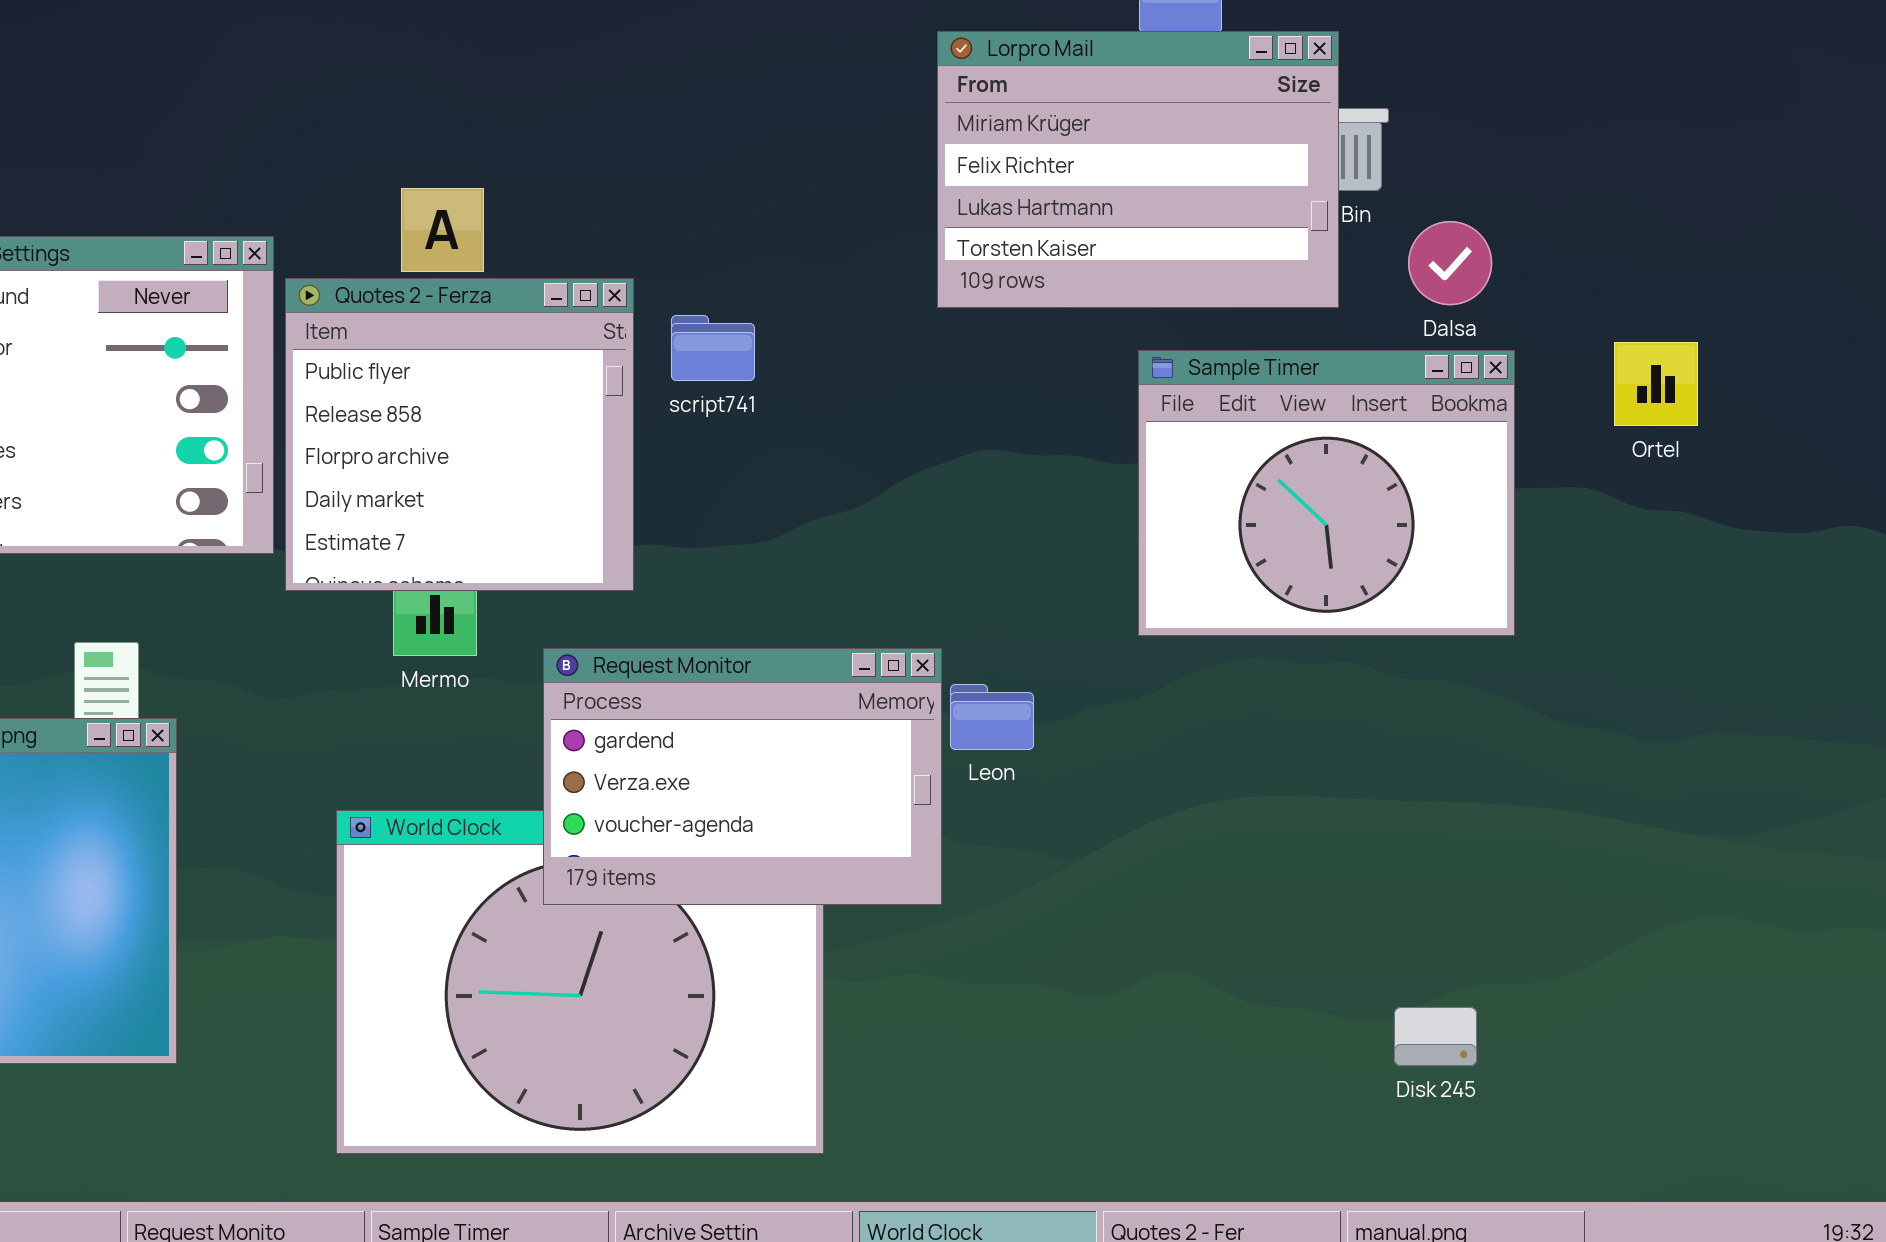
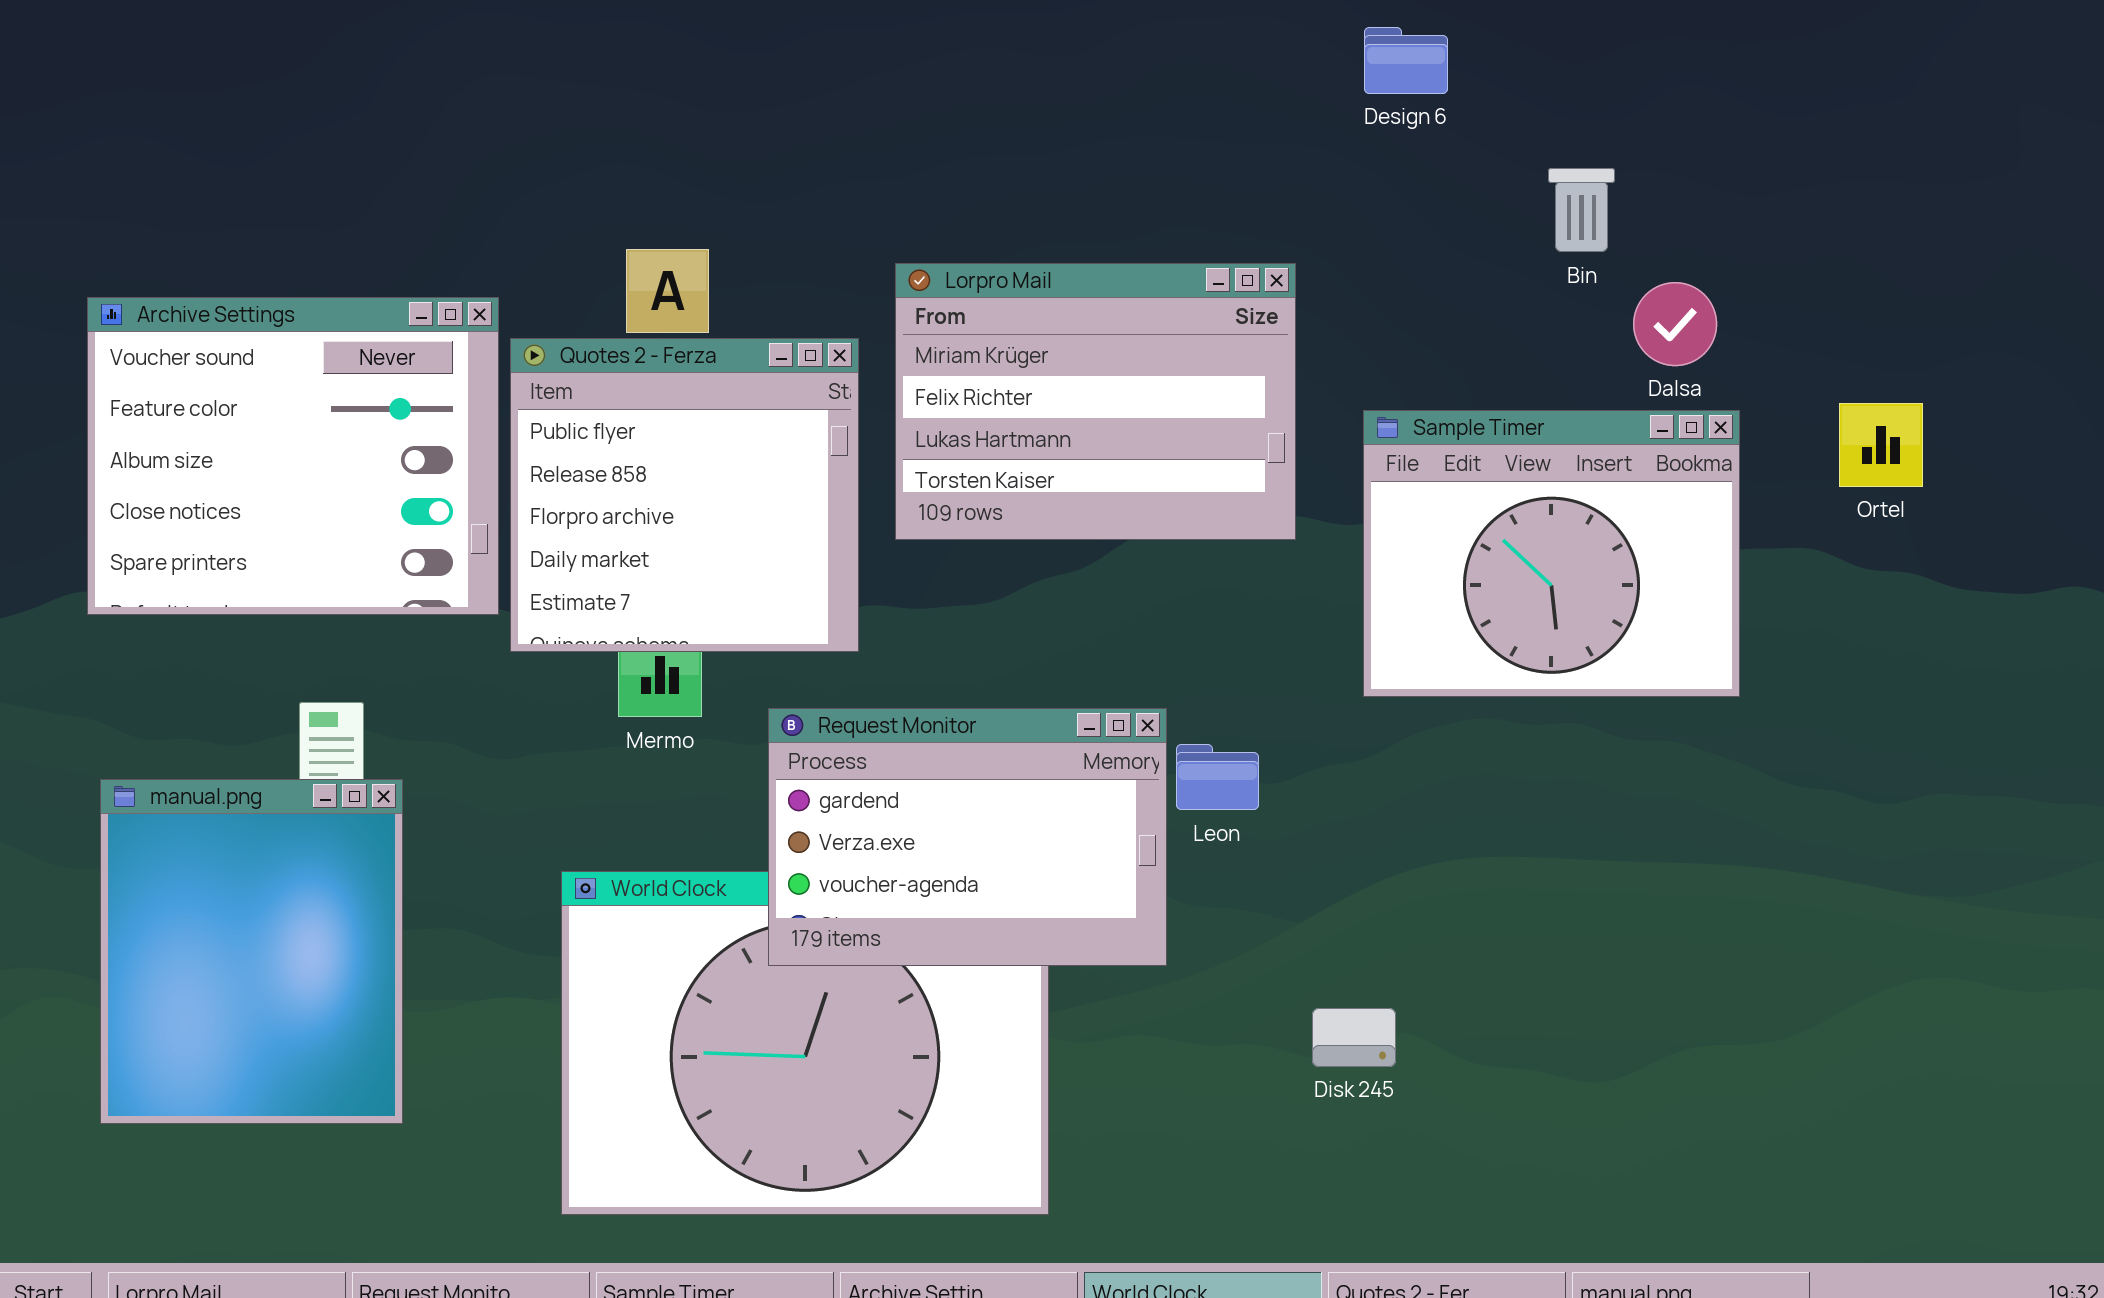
Lorpro Mail: [937,31,1339,308] -> [895,263,1296,540], moved
Disk 245: [1394,1007,1477,1066] -> [1312,1008,1396,1067], moved

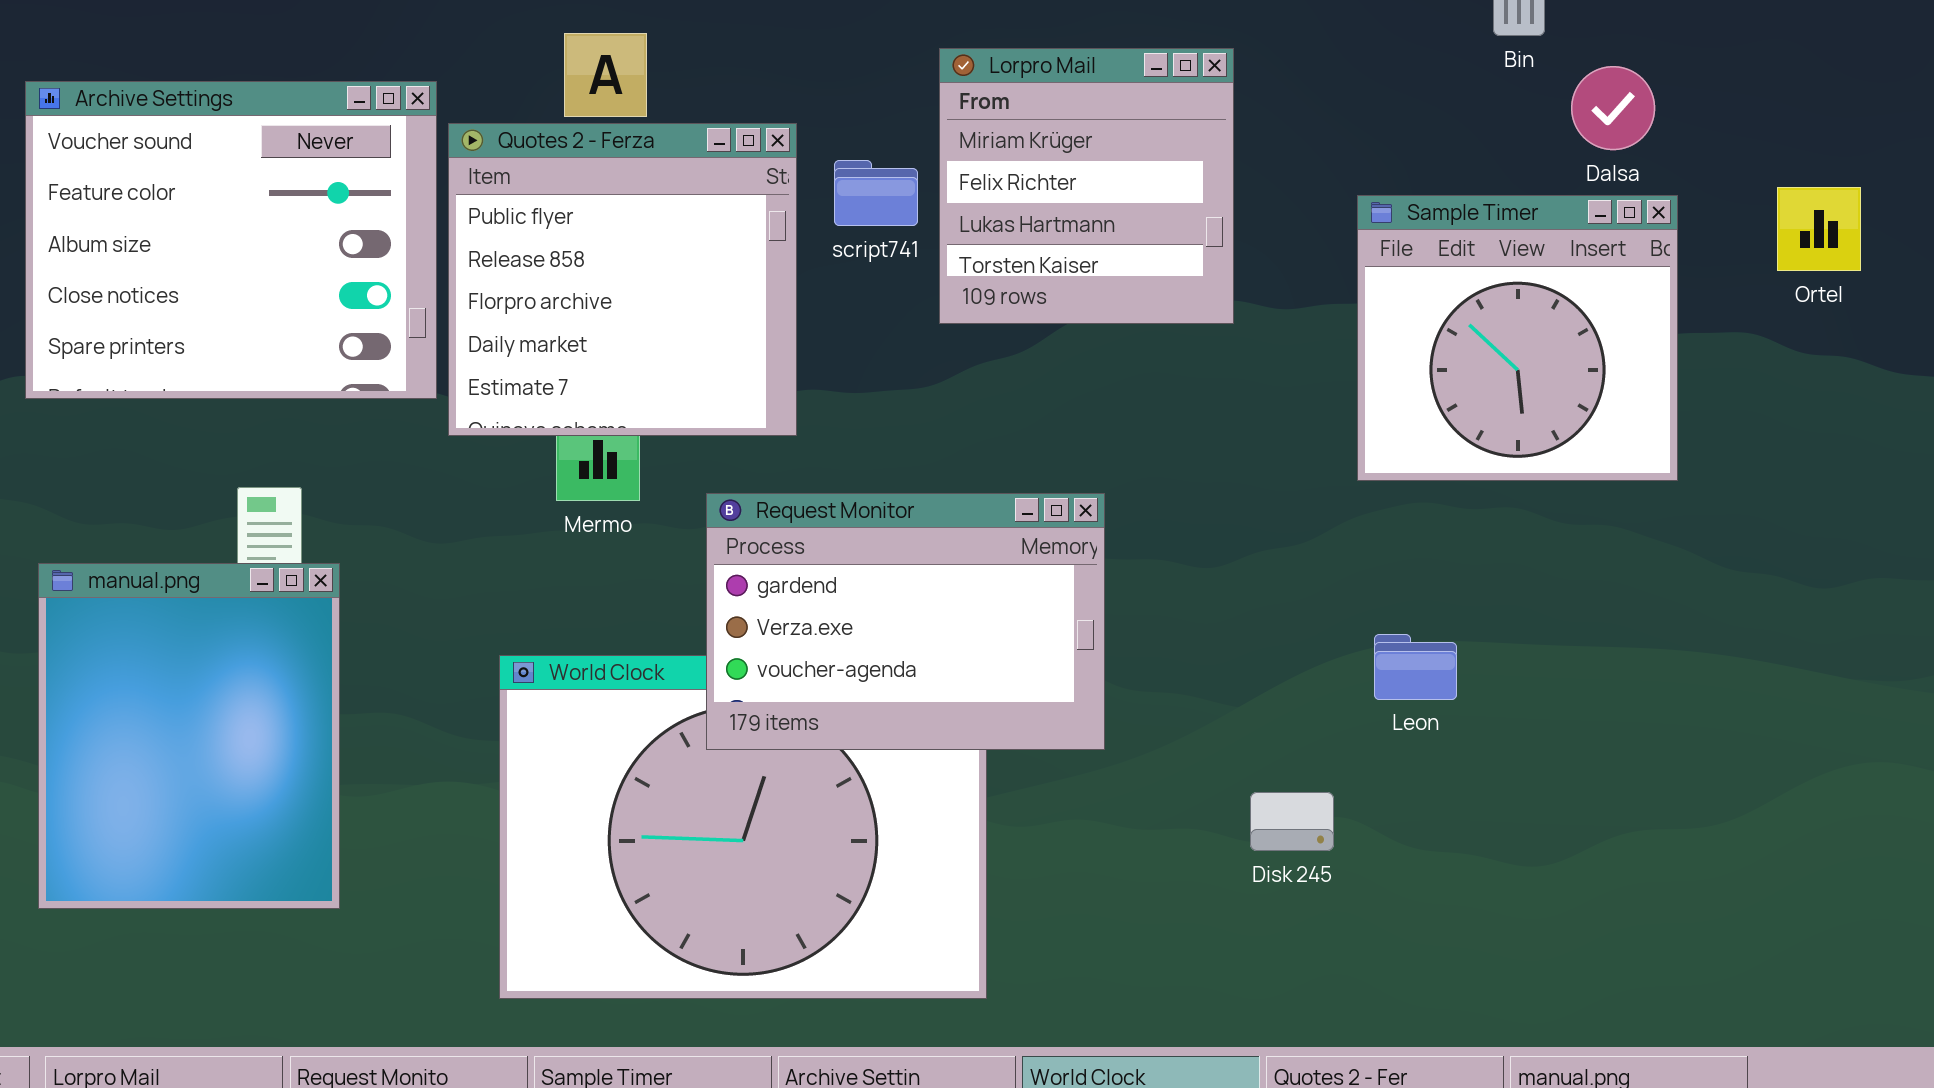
Lorpro Mail: [895,263,1296,540] -> [939,48,1234,324], resized
Sample Timer: [1363,410,1740,697] -> [1357,195,1678,481], resized
Leon: [1176,744,1259,810] -> [1374,634,1457,700], moved

